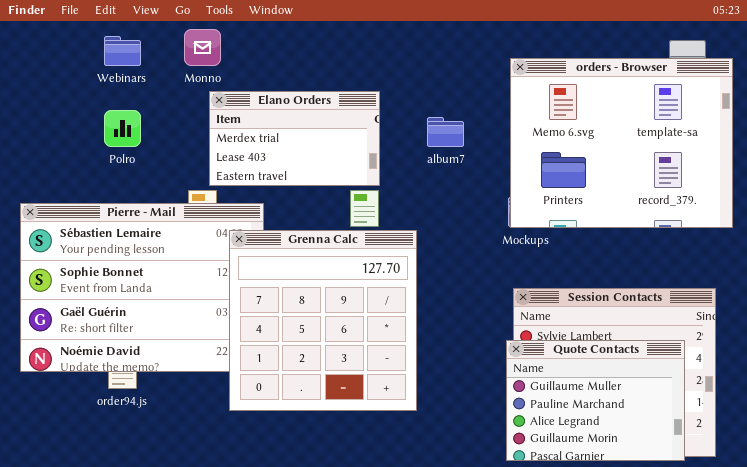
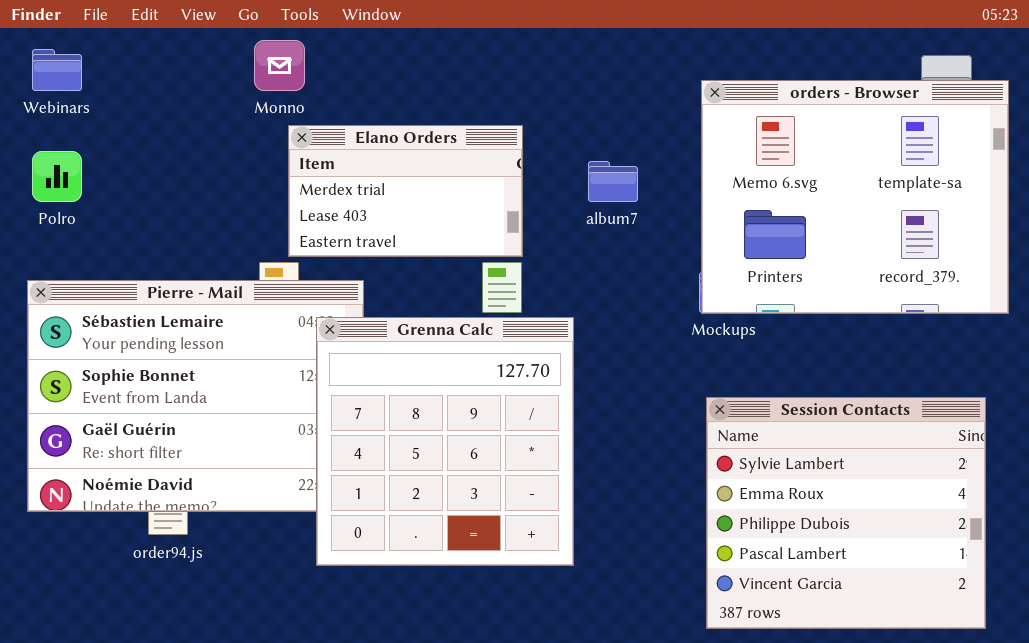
Webinars: [104,36,141,66] -> [32,49,82,91], moved
Polro: [104,110,141,147] -> [32,151,82,202], moved
Quote Contacts: [506,340,685,461] -> none, closed

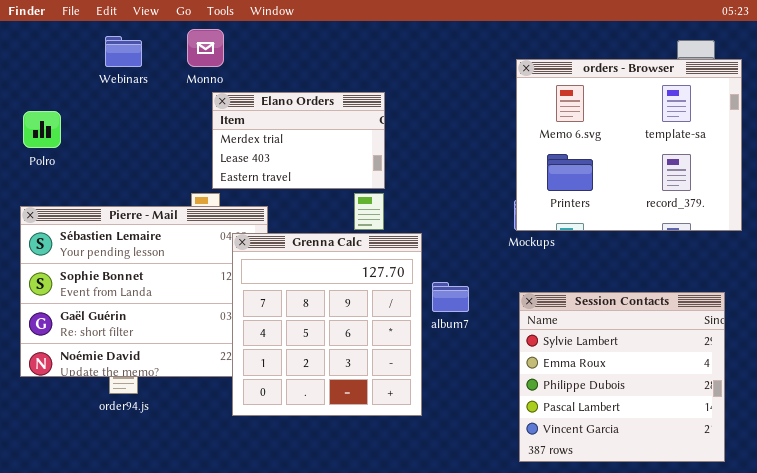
Webinars: [32,49,82,91] -> [105,36,142,67], moved
album7: [588,161,638,202] -> [432,282,469,312], moved

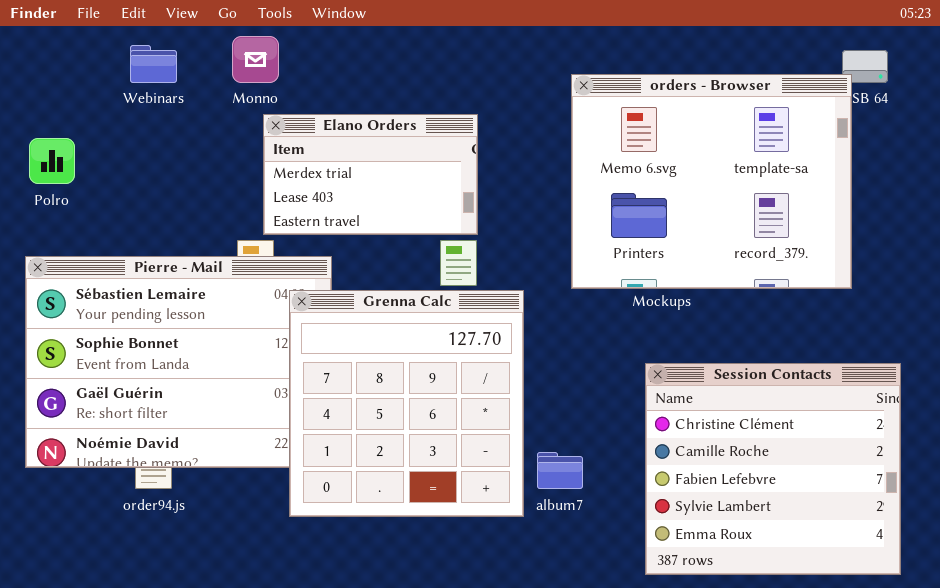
orders - Browser: [516,59,742,231] -> [571,74,852,289], moved
album7: [432,282,469,312] -> [537,452,583,489], moved
Session Contacts: [519,292,725,462] -> [645,363,901,575], scrolled up 3 rows

